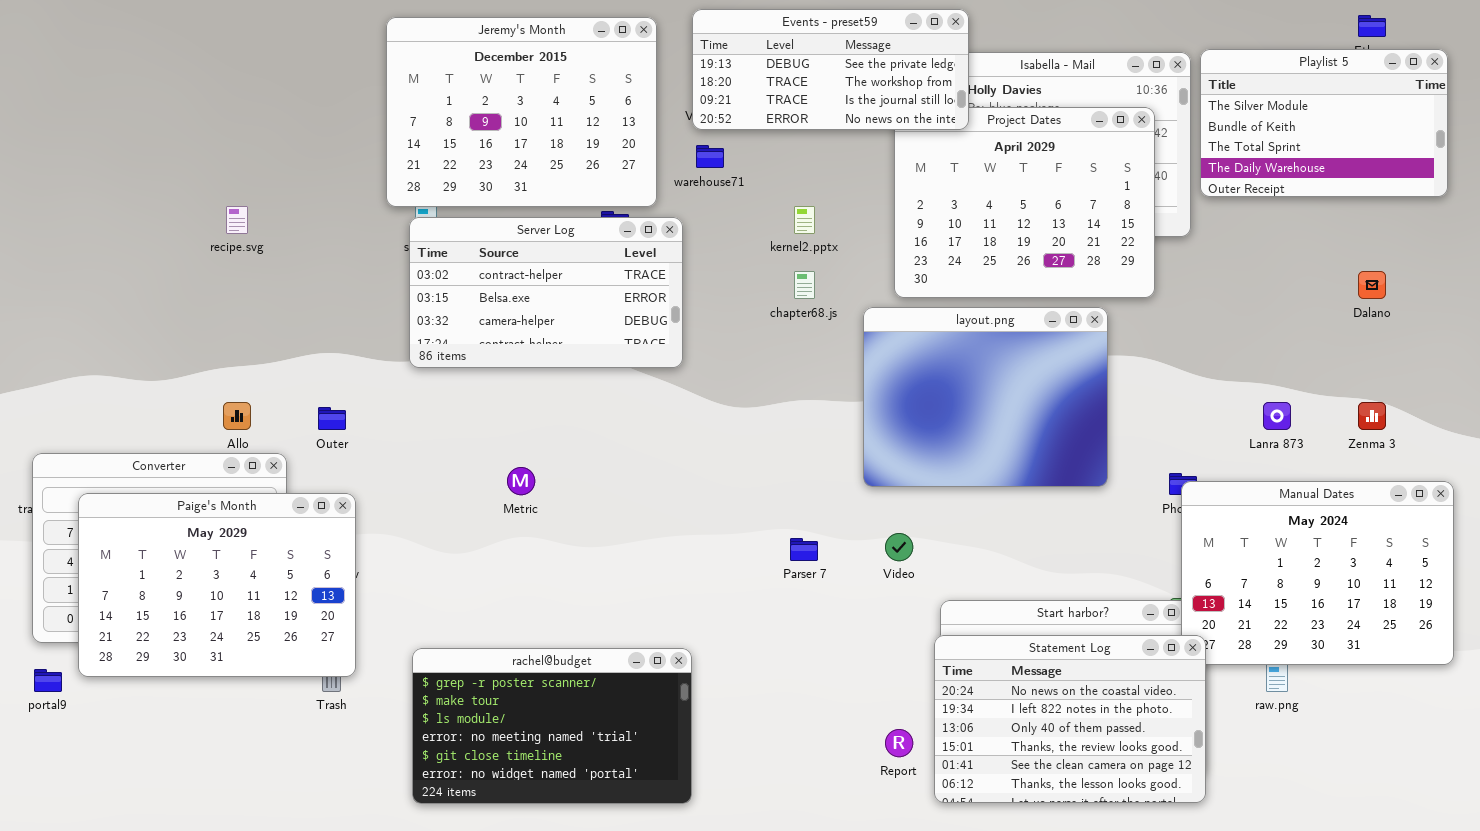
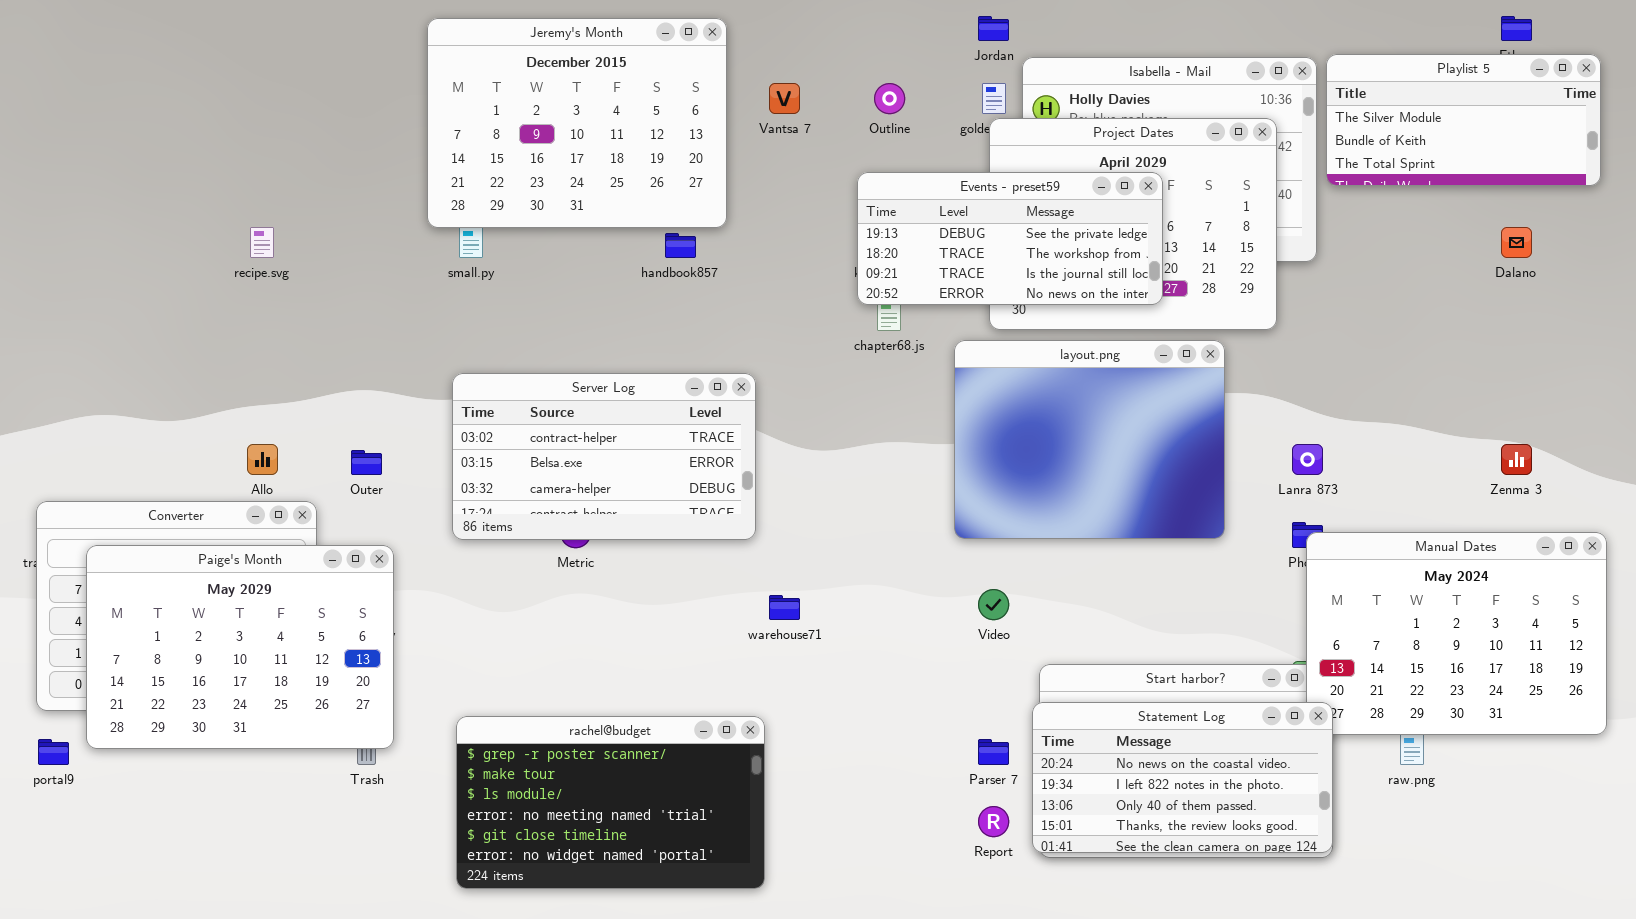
Events - preset59: [692,9,969,130] -> [857,172,1163,305], moved
Playlist 5: [1200,49,1448,197] -> [1326,54,1601,186], resized
warehouse71: [696,145,724,168] -> [769,595,800,620], moved
Server Log: [409,217,683,368] -> [452,373,756,540], moved
Dalano: [1358,271,1386,299] -> [1501,227,1532,258], moved
Lanra 873: [1263,402,1291,430] -> [1292,444,1323,475], moved
Parser 7: [790,538,818,561] -> [978,739,1009,765], moved
Statement Log: [934,635,1206,803] -> [1032,702,1333,853], resized

